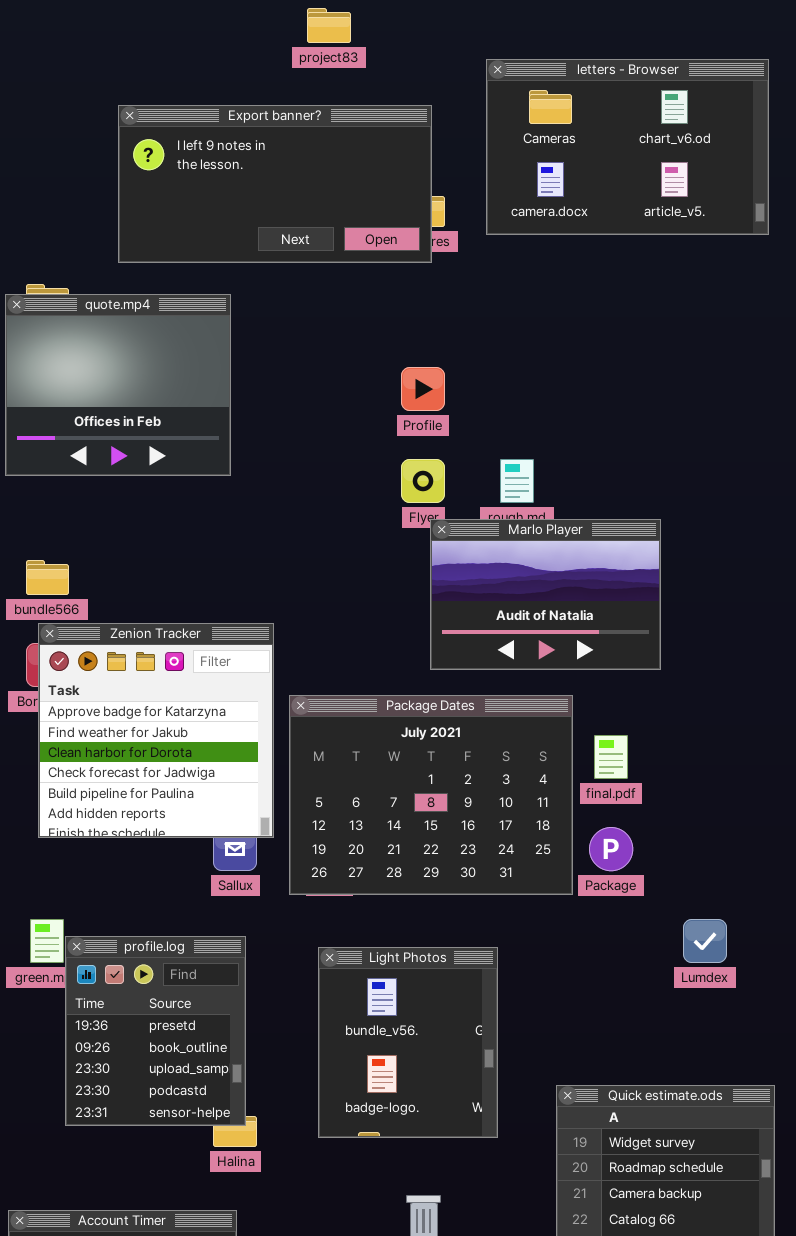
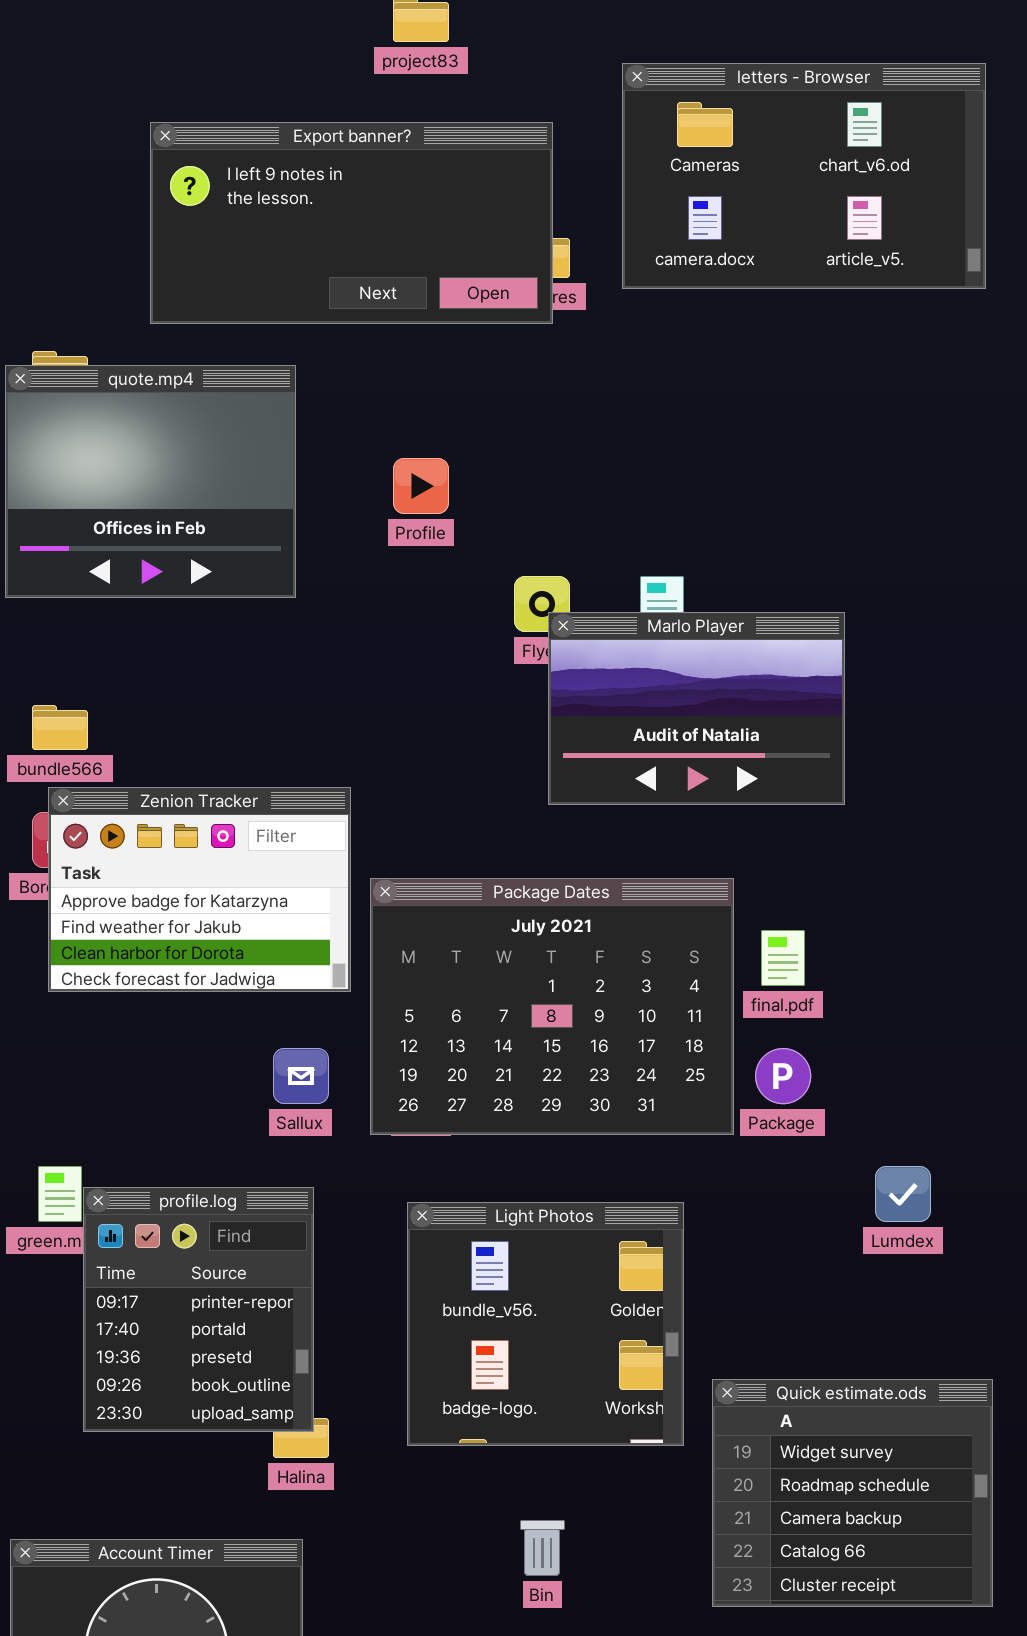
Profile: [401,367,445,411] -> [393,458,449,514], moved
Marlo Player: [430,519,661,670] -> [548,612,845,805], moved
Zenion Tracker: [38,623,274,838] -> [48,787,351,992], resized
profile.log: [65,936,246,1126] -> [83,1187,314,1432], scrolled up 2 rows
Light Photos: [318,947,498,1138] -> [407,1202,684,1446], resized

